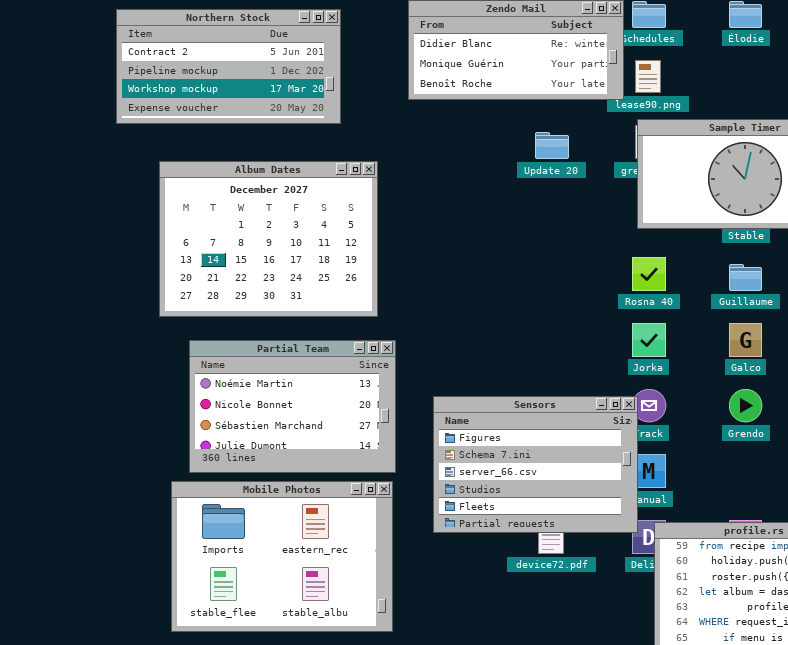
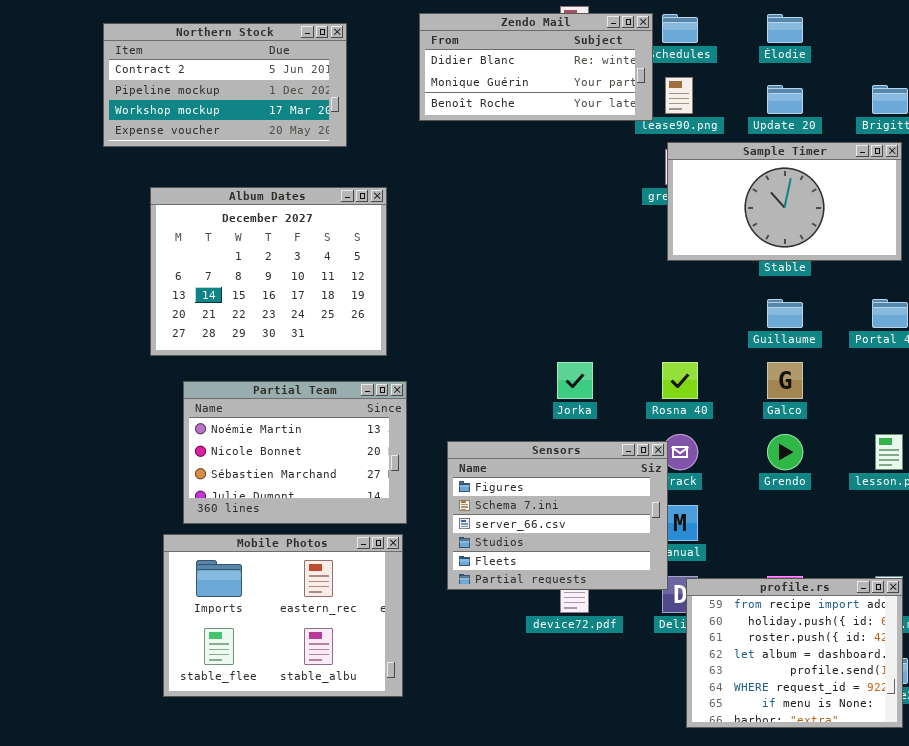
Update 20: [535,132,569,159] -> [767,85,803,114], moved
Rosna 40: [632,257,666,291] -> [662,362,698,399], moved
Jorka: [632,323,666,357] -> [557,362,593,399], moved

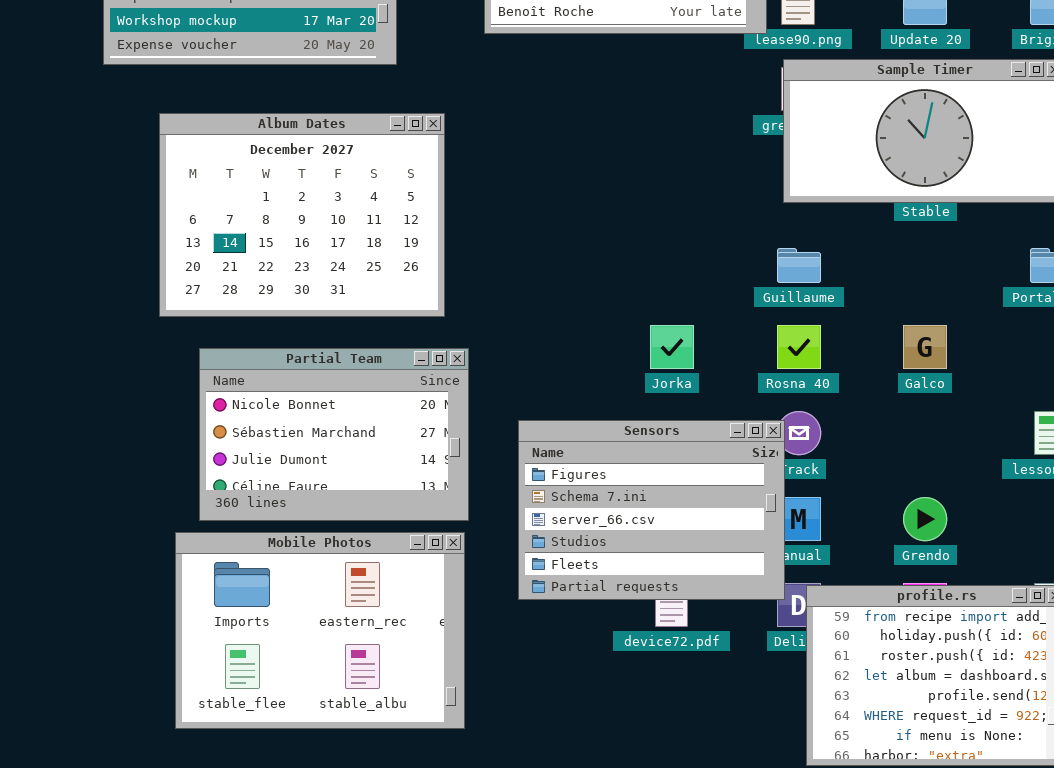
Guillaume: [767,299,803,328] -> [777,248,821,283], moved
Partial Team: [183,381,407,524] -> [199,348,469,521], scrolled down 1 row
Grendo: [767,434,803,470] -> [903,497,947,541], moved

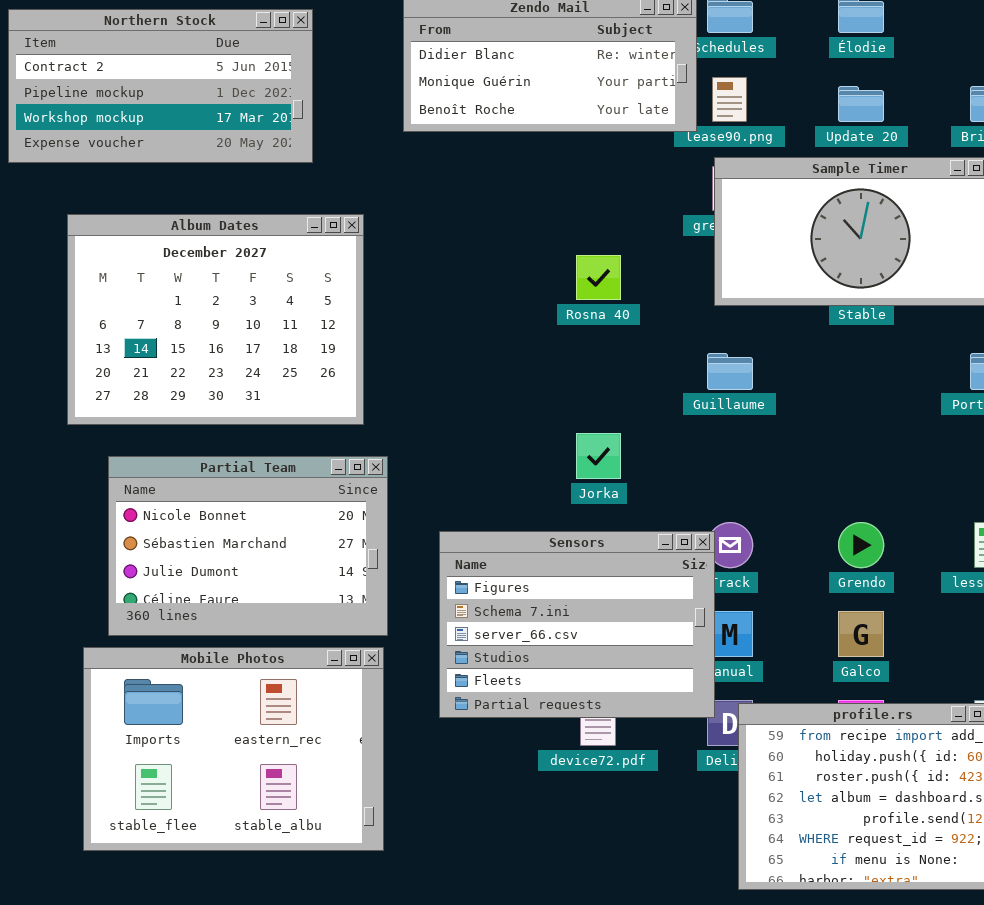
Rosna 40: [777,325,821,369] -> [576,255,621,300], moved
Galco: [903,325,947,369] -> [838,611,884,657], moved
Grendo: [903,497,947,541] -> [838,522,884,568], moved

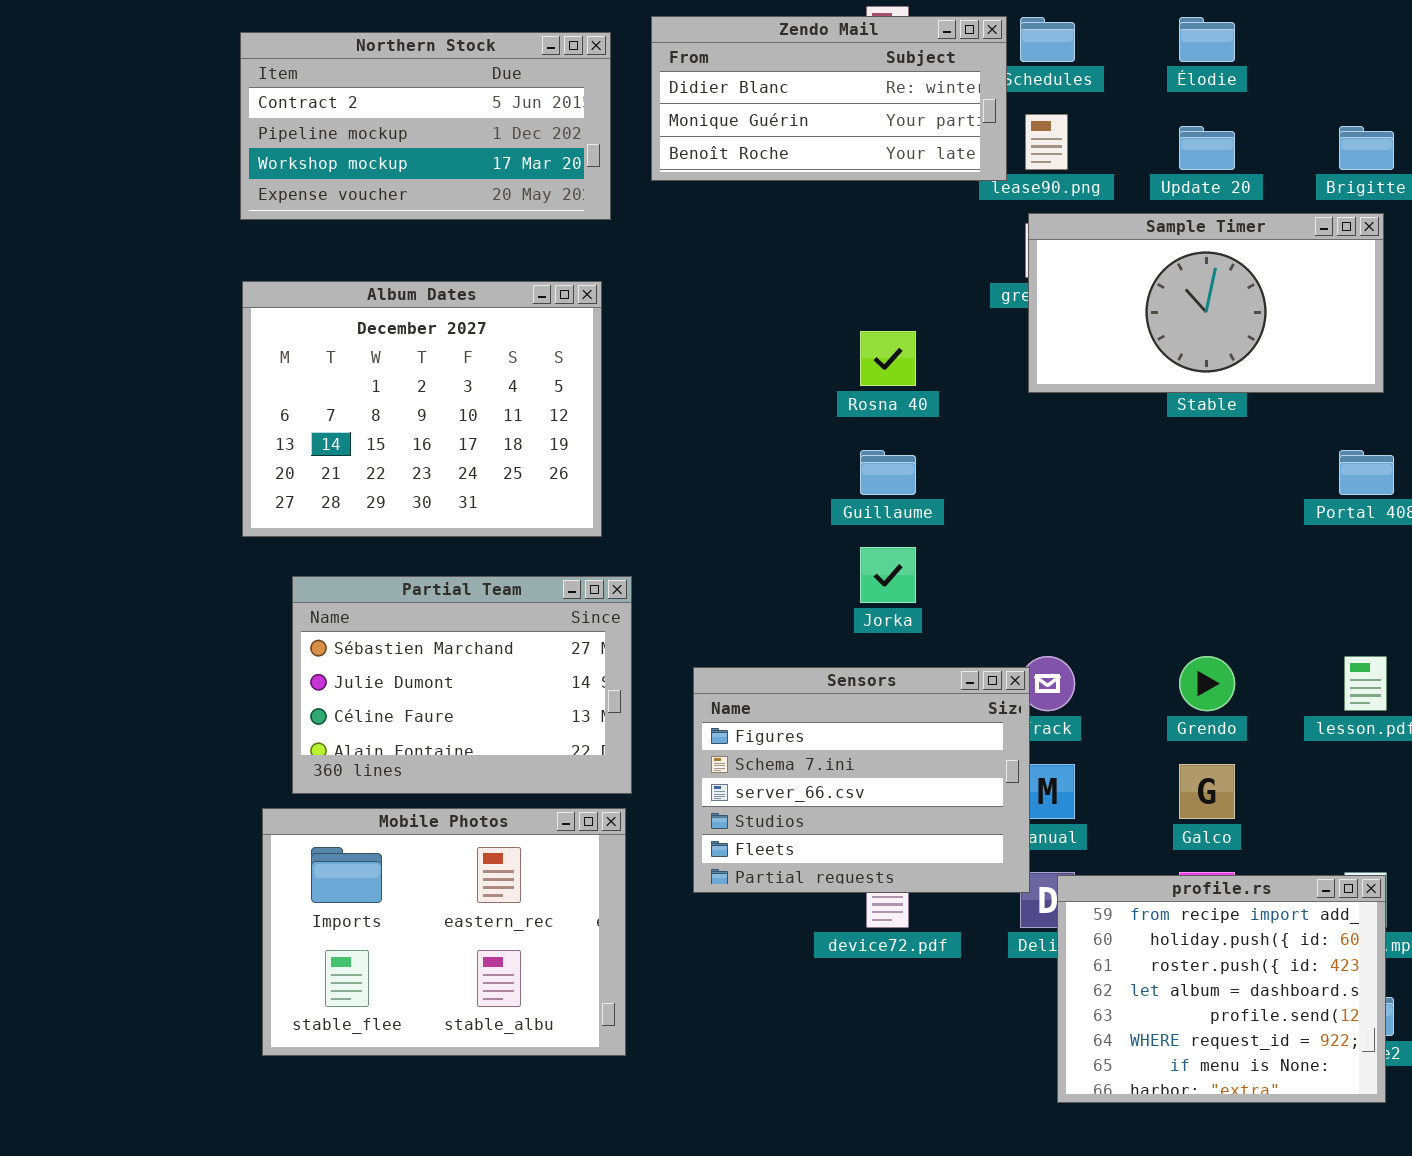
Northern Stock: [8,9,313,163] -> [240,32,611,220], moved
Guillaume: [707,353,753,390] -> [860,450,916,495], moved
Partial Team: [108,456,388,636] -> [292,576,632,794], scrolled down 1 row

